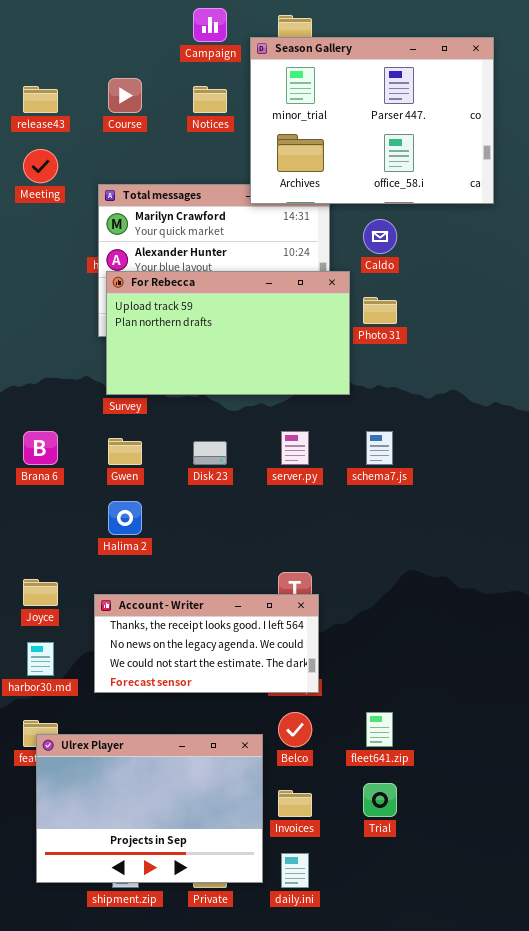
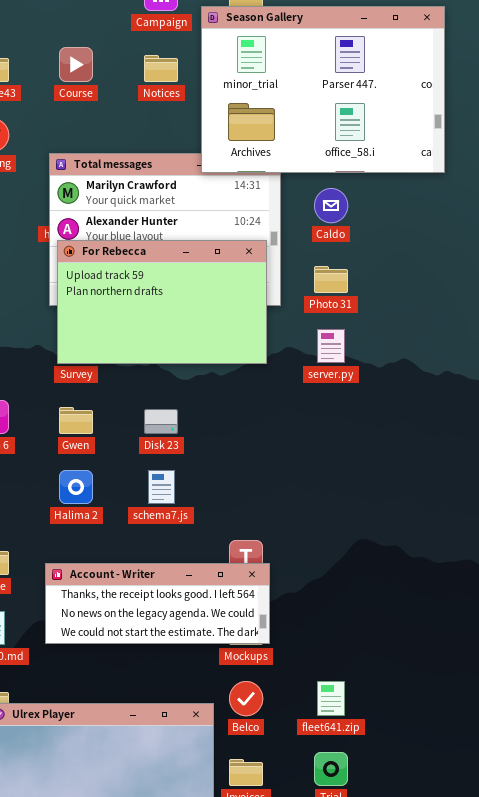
For Rebecca: [106,271,350,395] -> [57,240,267,364], resized
server.py: [281,431,309,465] -> [317,329,345,363], moved
schema7.js: [366,431,393,465] -> [148,470,175,504], moved
Account - Writer: [94,594,319,693] -> [45,563,270,644], resized

